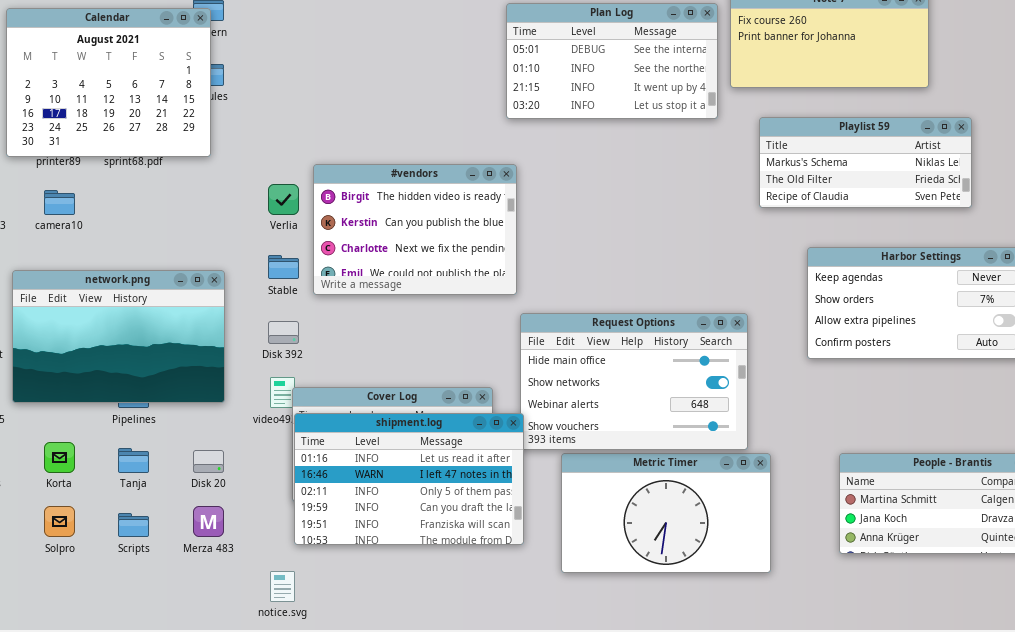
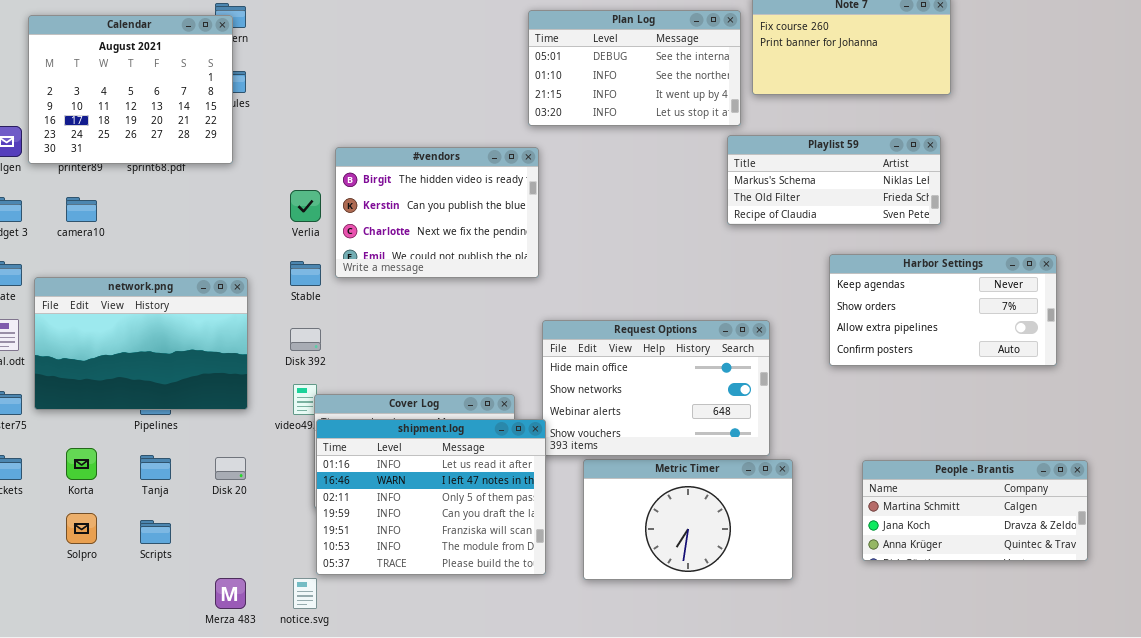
Playlist 59: [759,117,972,208] -> [727,135,941,225], moved
#vendors: [313,164,517,295] -> [335,147,539,278], moved
shipment.log: [294,413,524,545] -> [316,419,546,575], resized
Merza 483: [193,506,224,537] -> [215,578,246,609], moved

